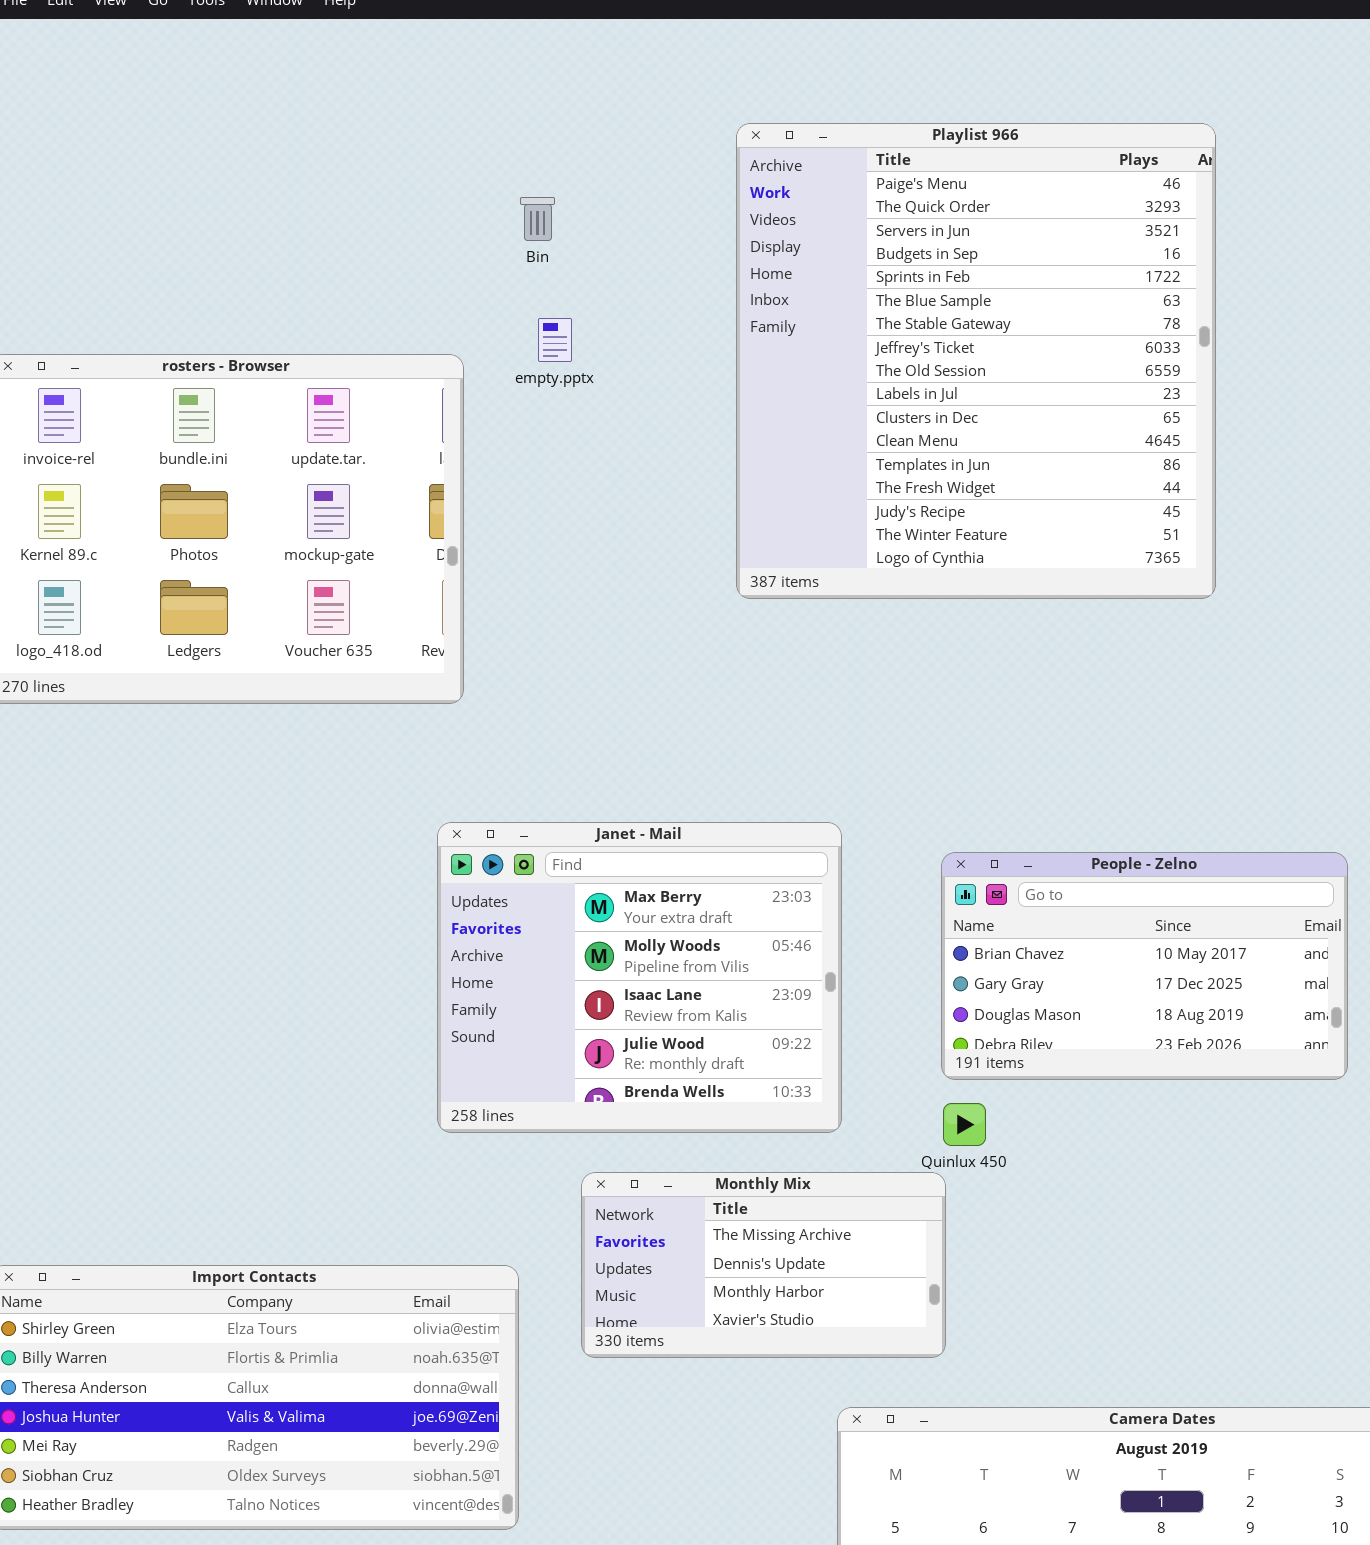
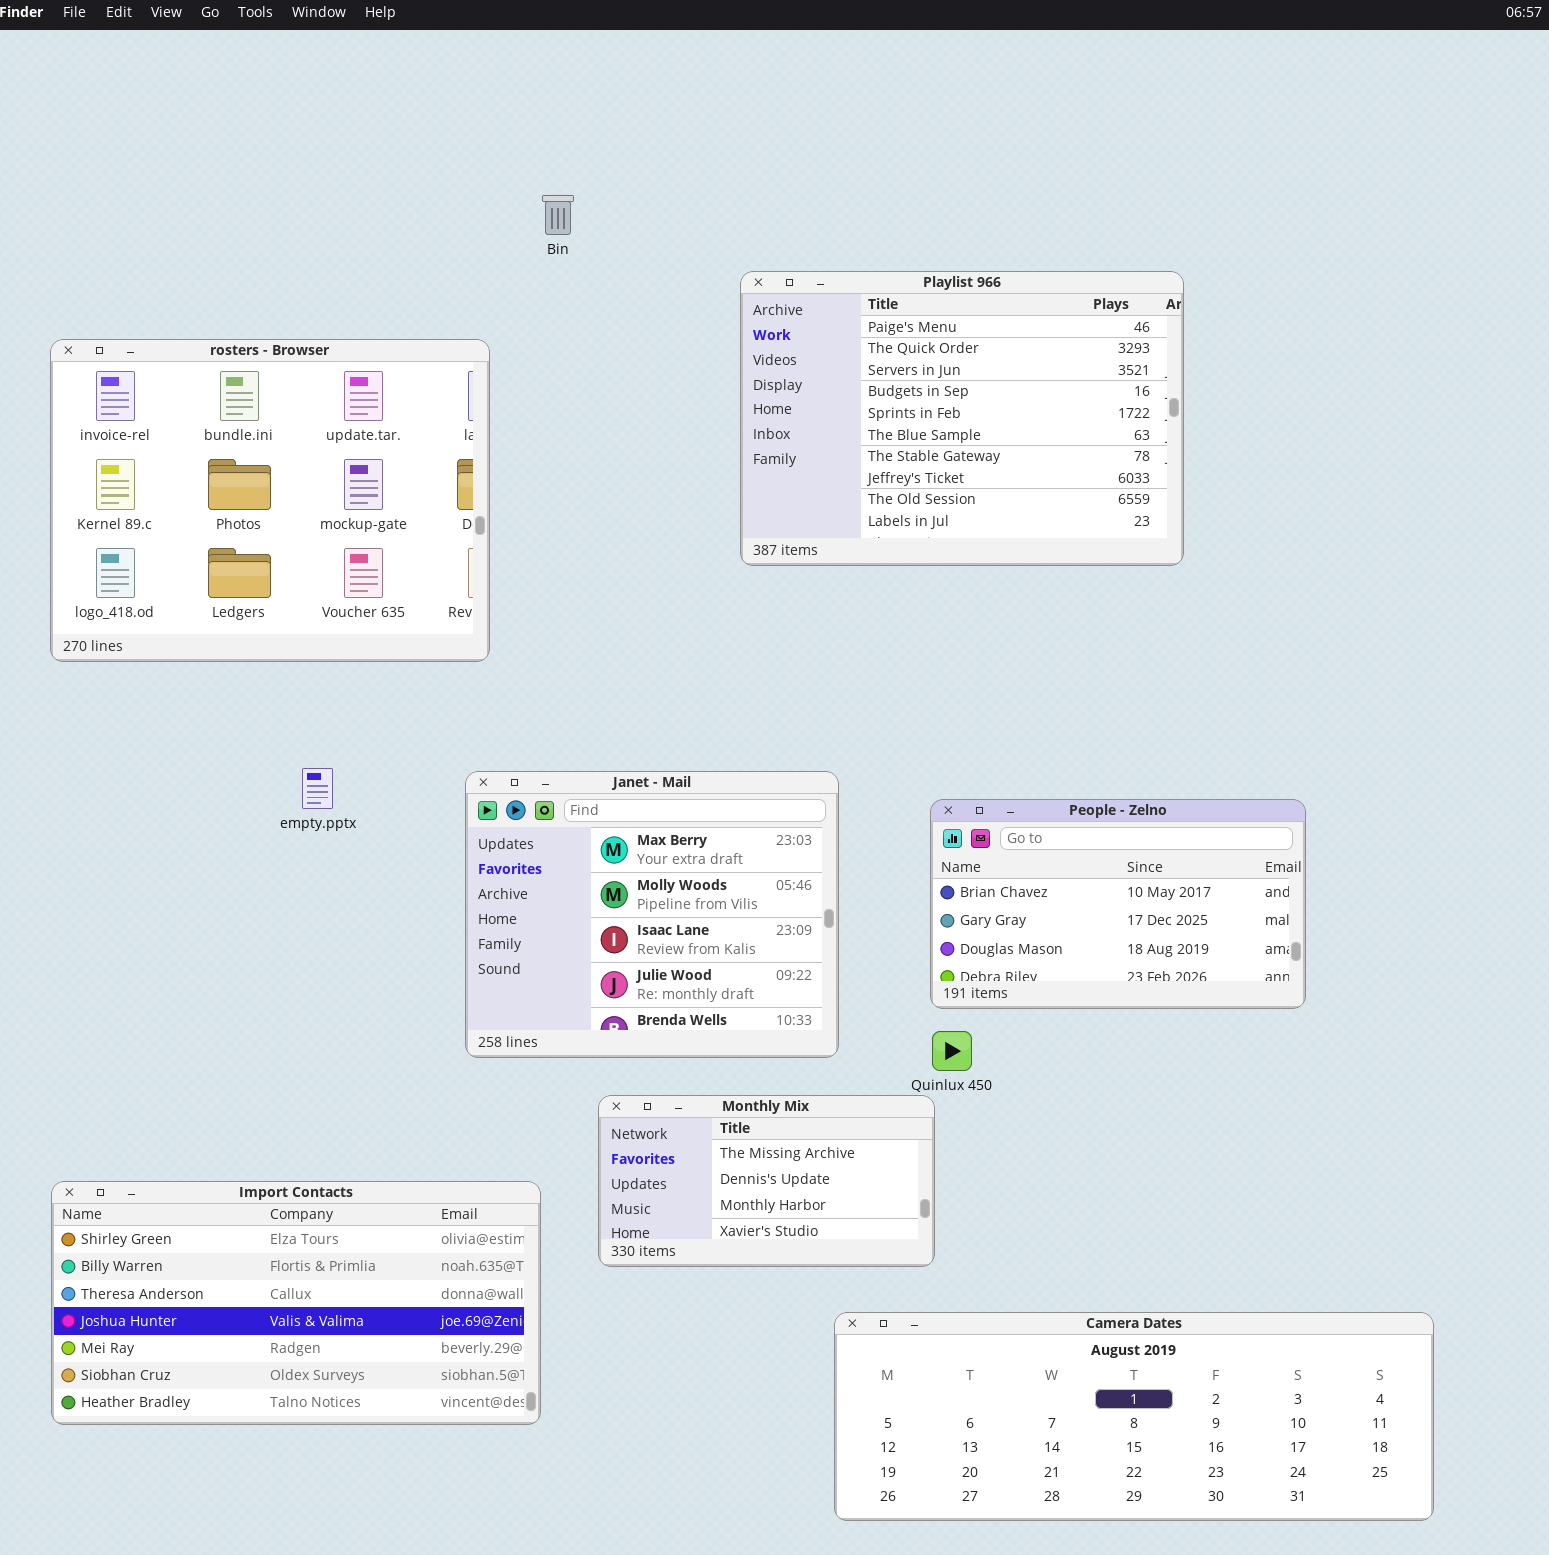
Playlist 966: [736,123,1216,599] -> [740,271,1184,566], resized
empty.pptx: [538,318,572,362] -> [302,768,333,809], moved

